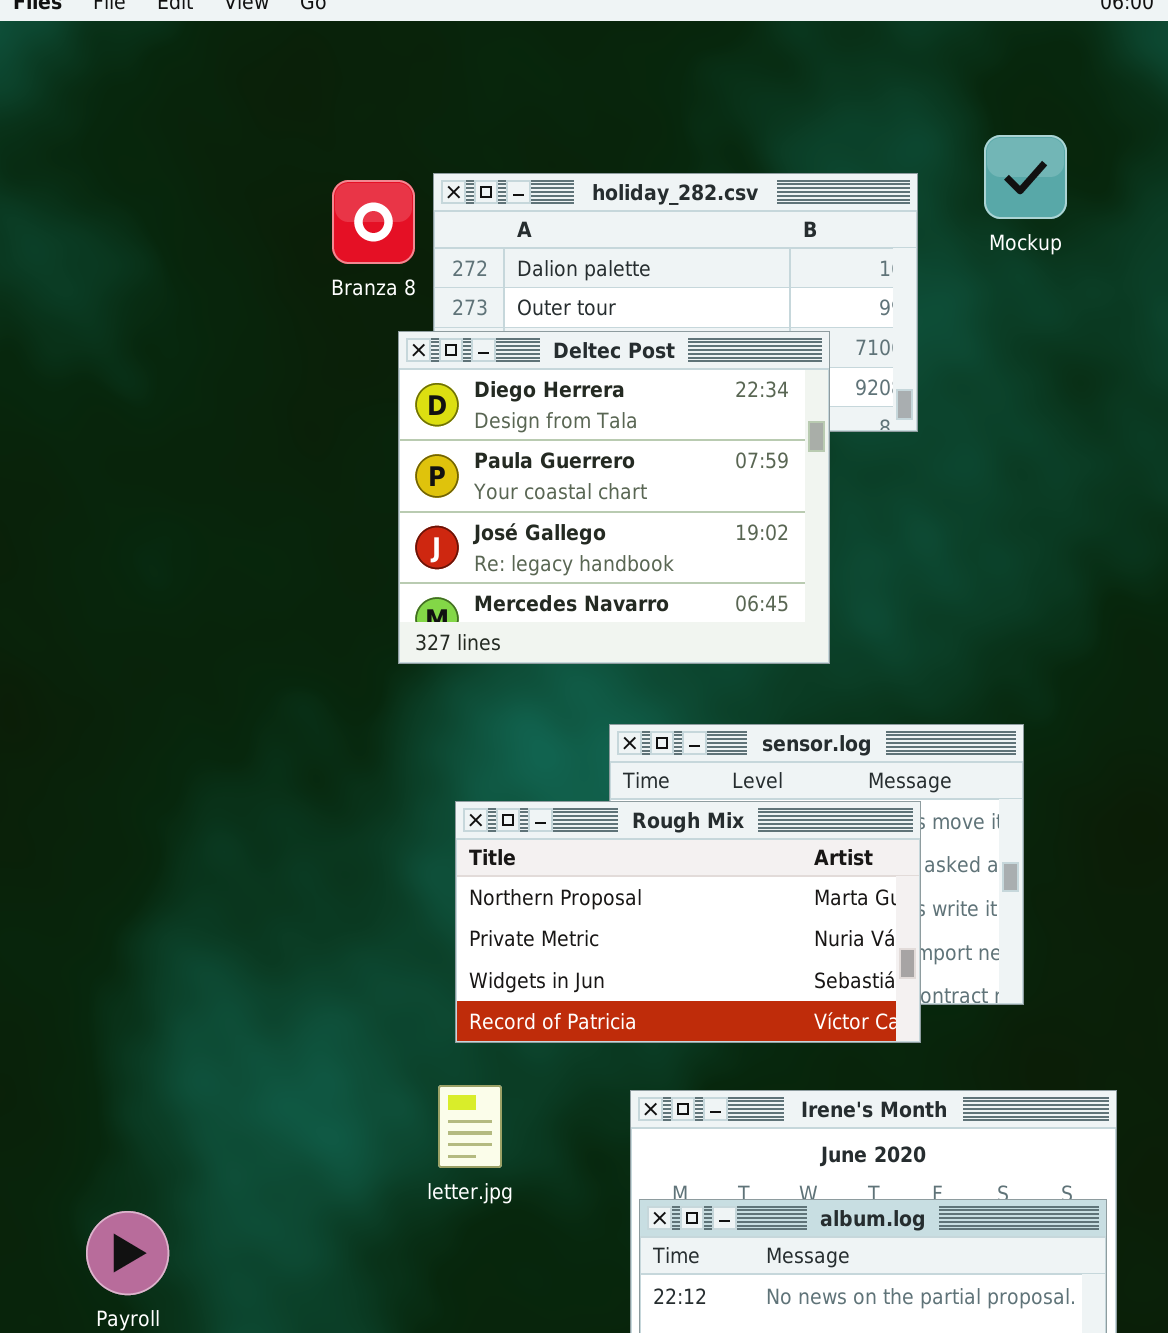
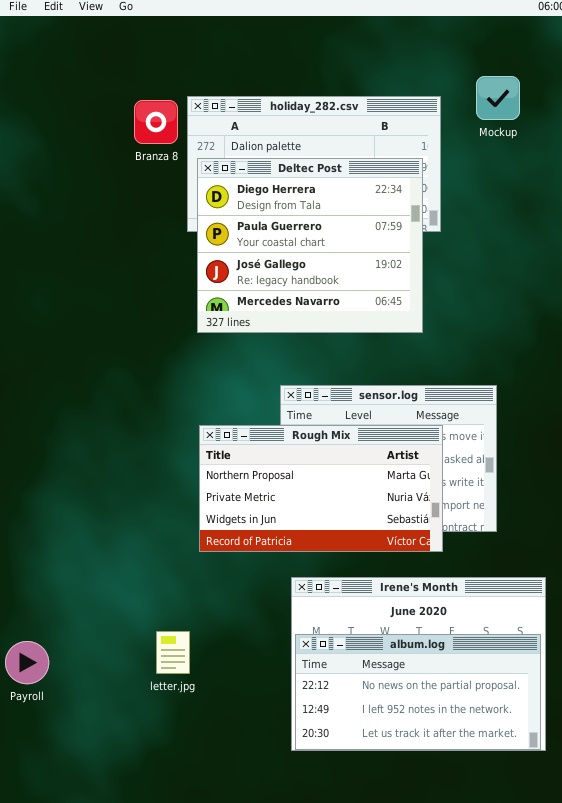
Deltec Post: [398,331,830,664] -> [197,158,423,333], moved
letter.jpg: [438,1085,502,1168] -> [156,631,190,674], moved

